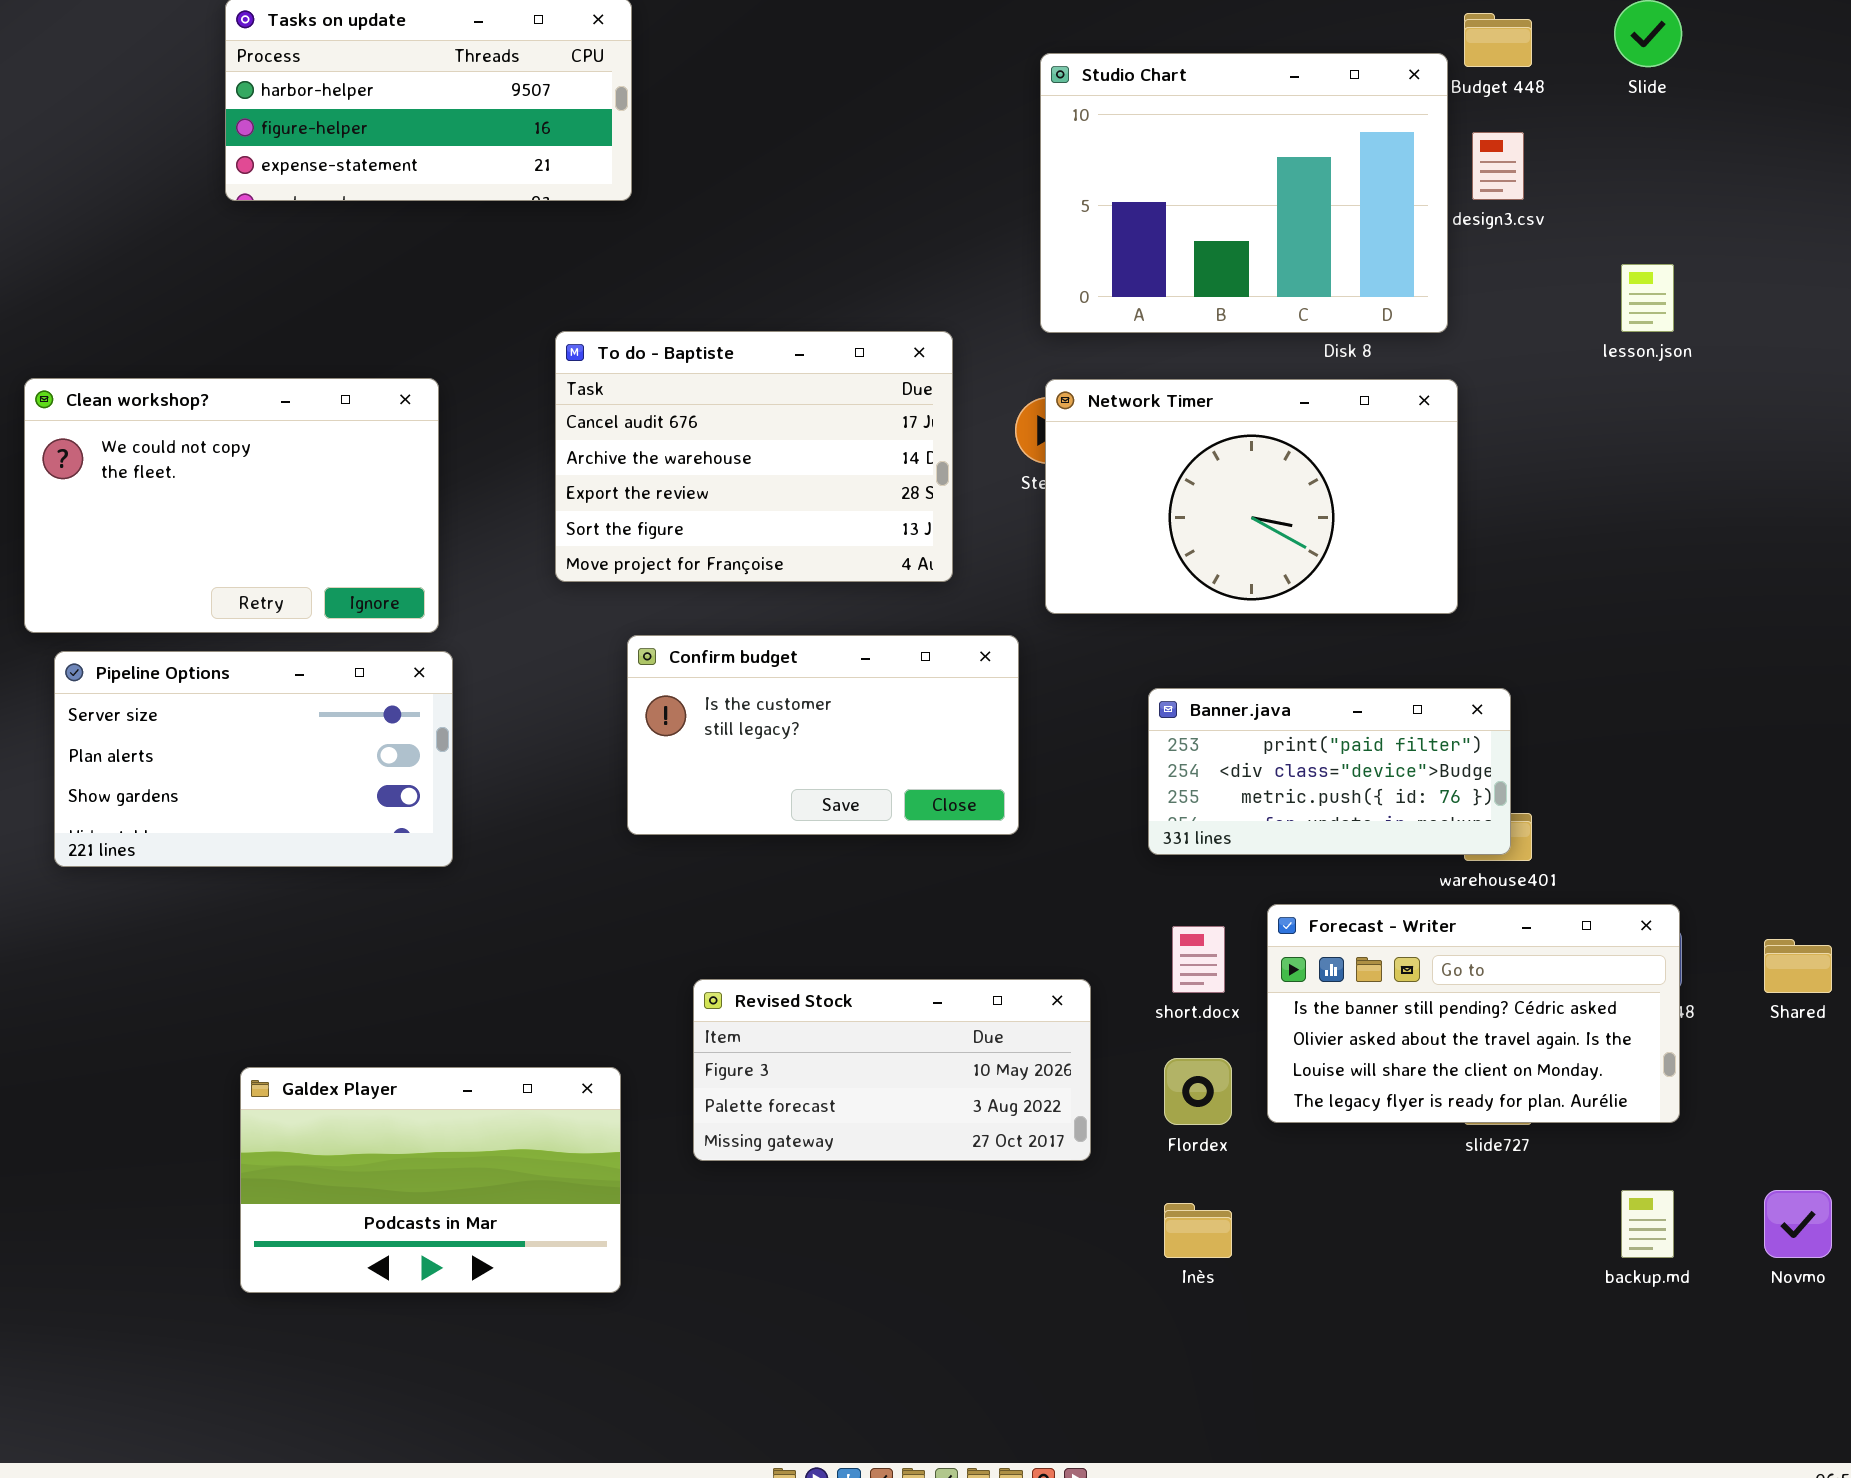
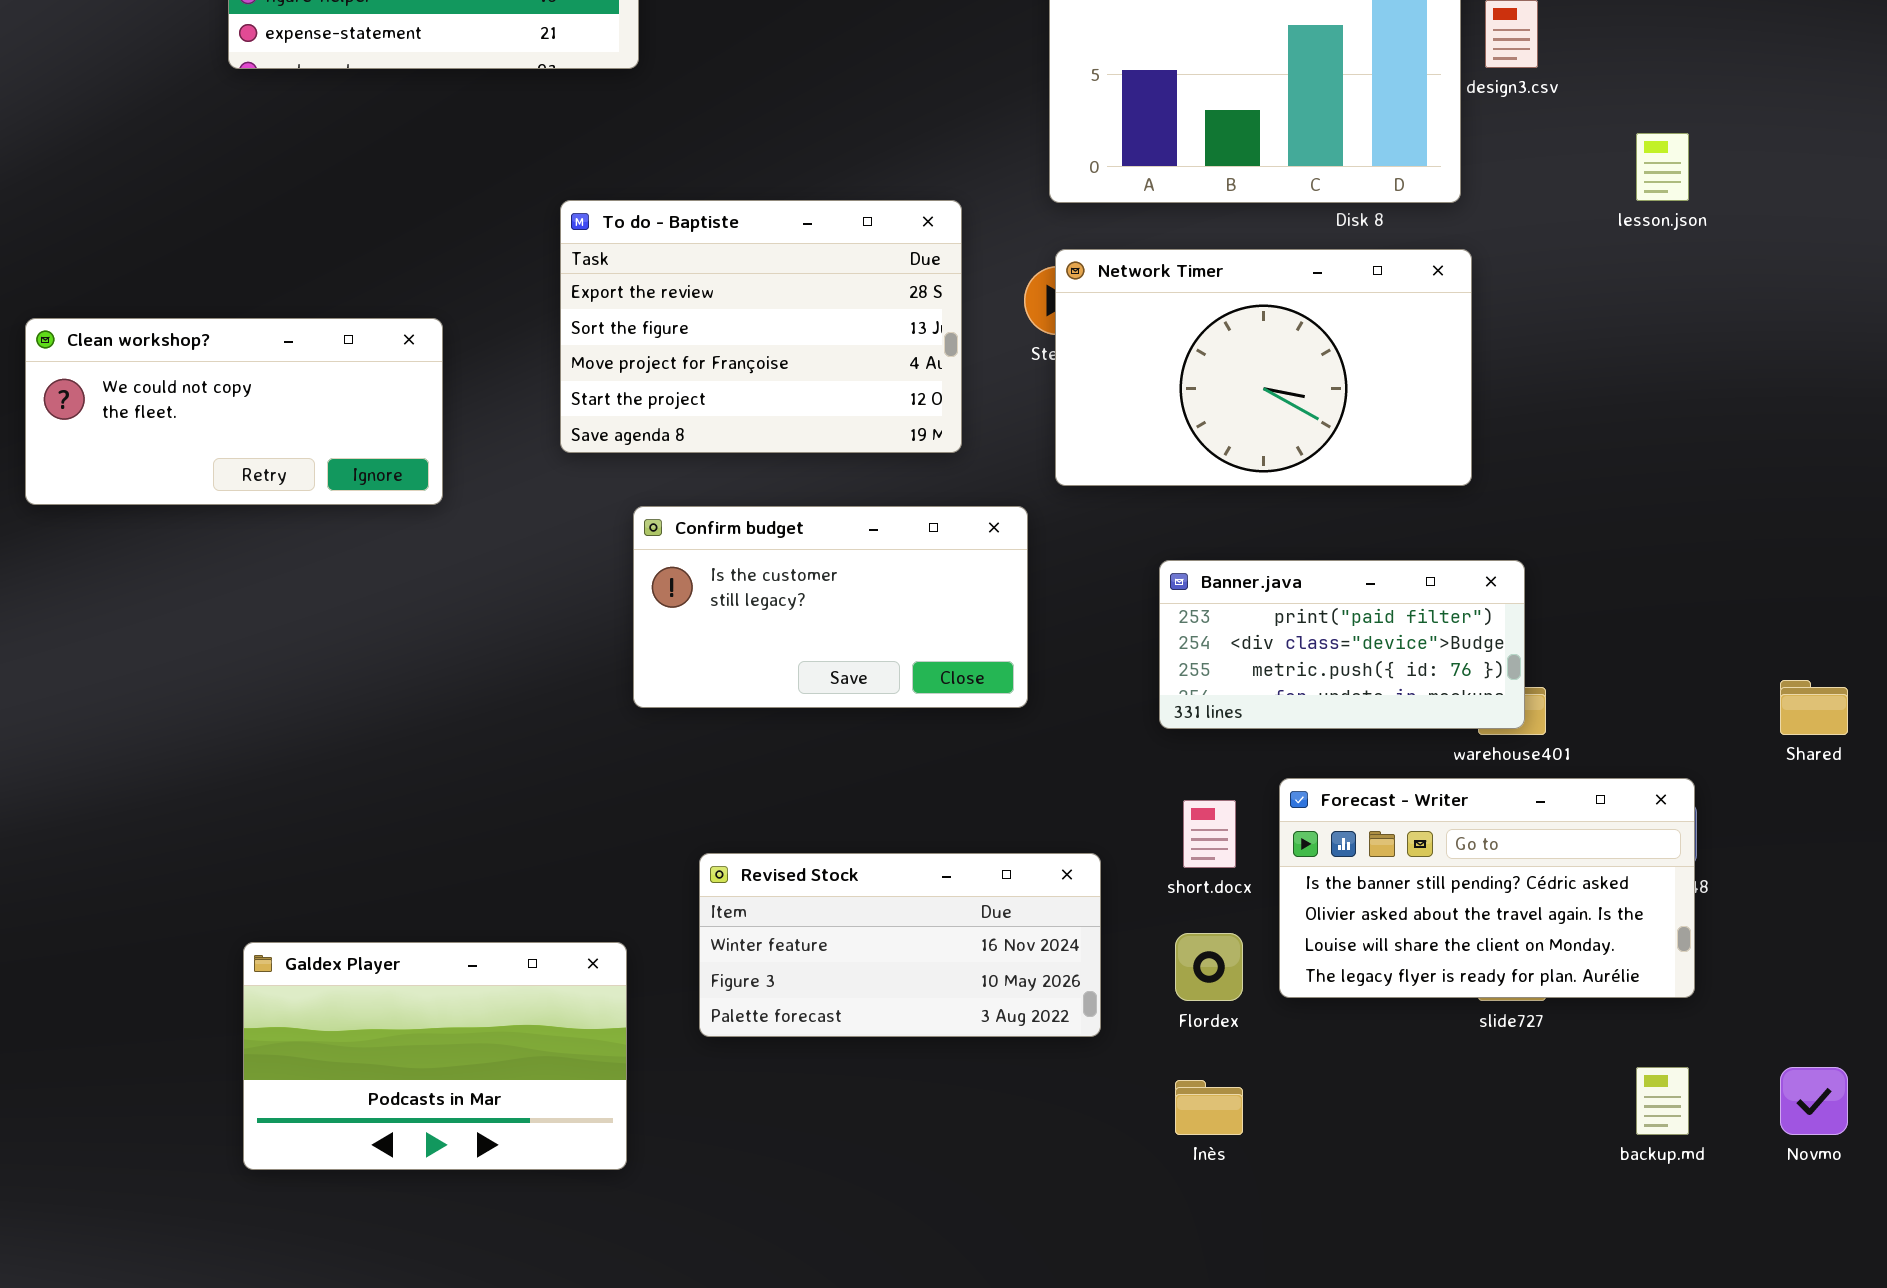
To do - Baptiste: [555,331,953,582] -> [560,200,962,453], scrolled down 2 rows
Clean workshop?: [24,378,439,633] -> [25,318,443,505], resized
Pipeline Options: [54,651,453,867] -> none, closed
Shared: [1764,939,1832,993] -> [1780,680,1848,735], moved
Revised Stock: [693,979,1091,1161] -> [699,853,1101,1037], scrolled up 1 row

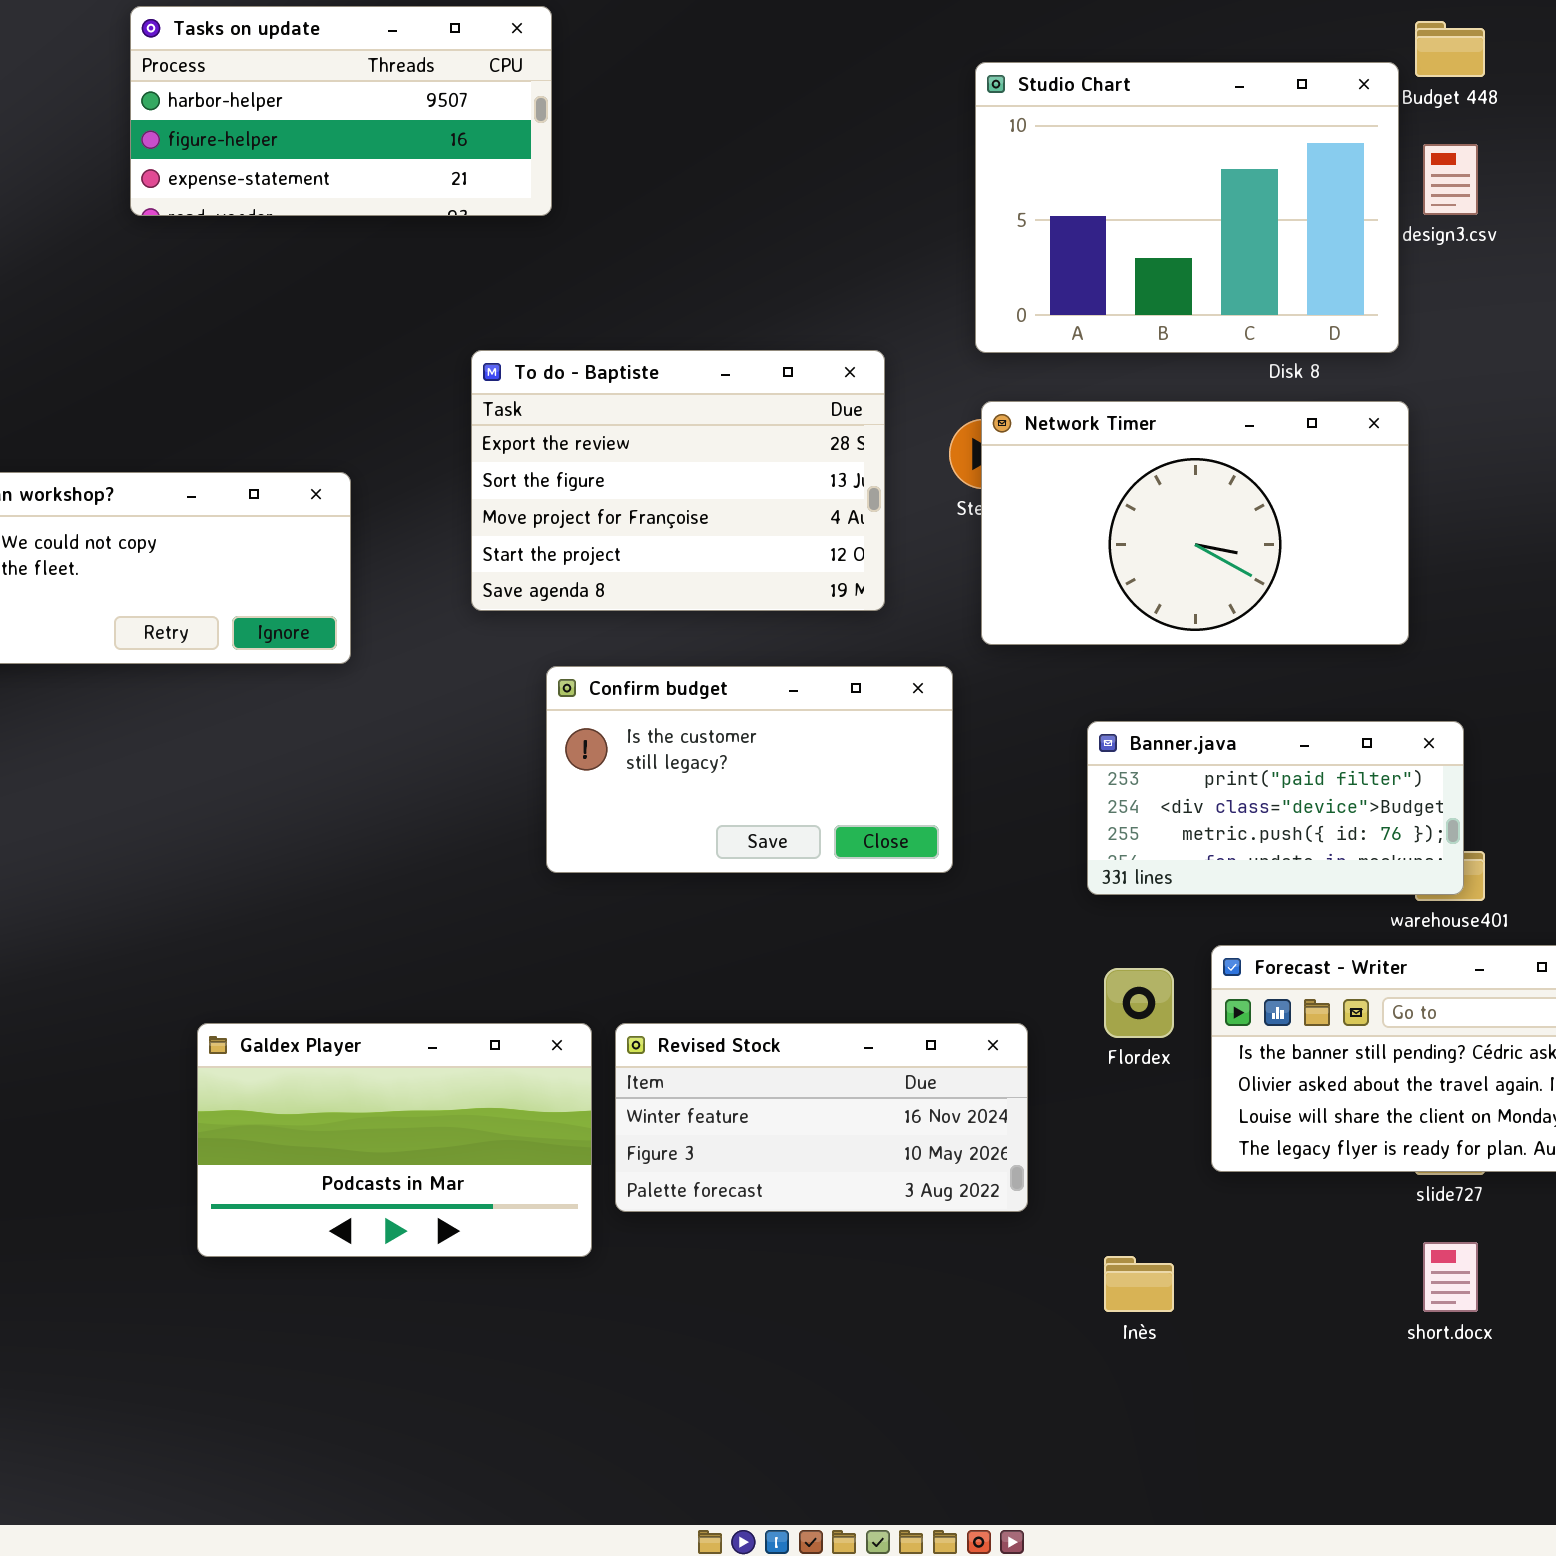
short.docx: [1183,800,1236,868] -> [1423,1242,1478,1312], moved
Flordex: [1175,933,1243,1001] -> [1104,968,1174,1038], moved
Galdex Player: [243,942,627,1170] -> [197,1023,592,1257], moved

